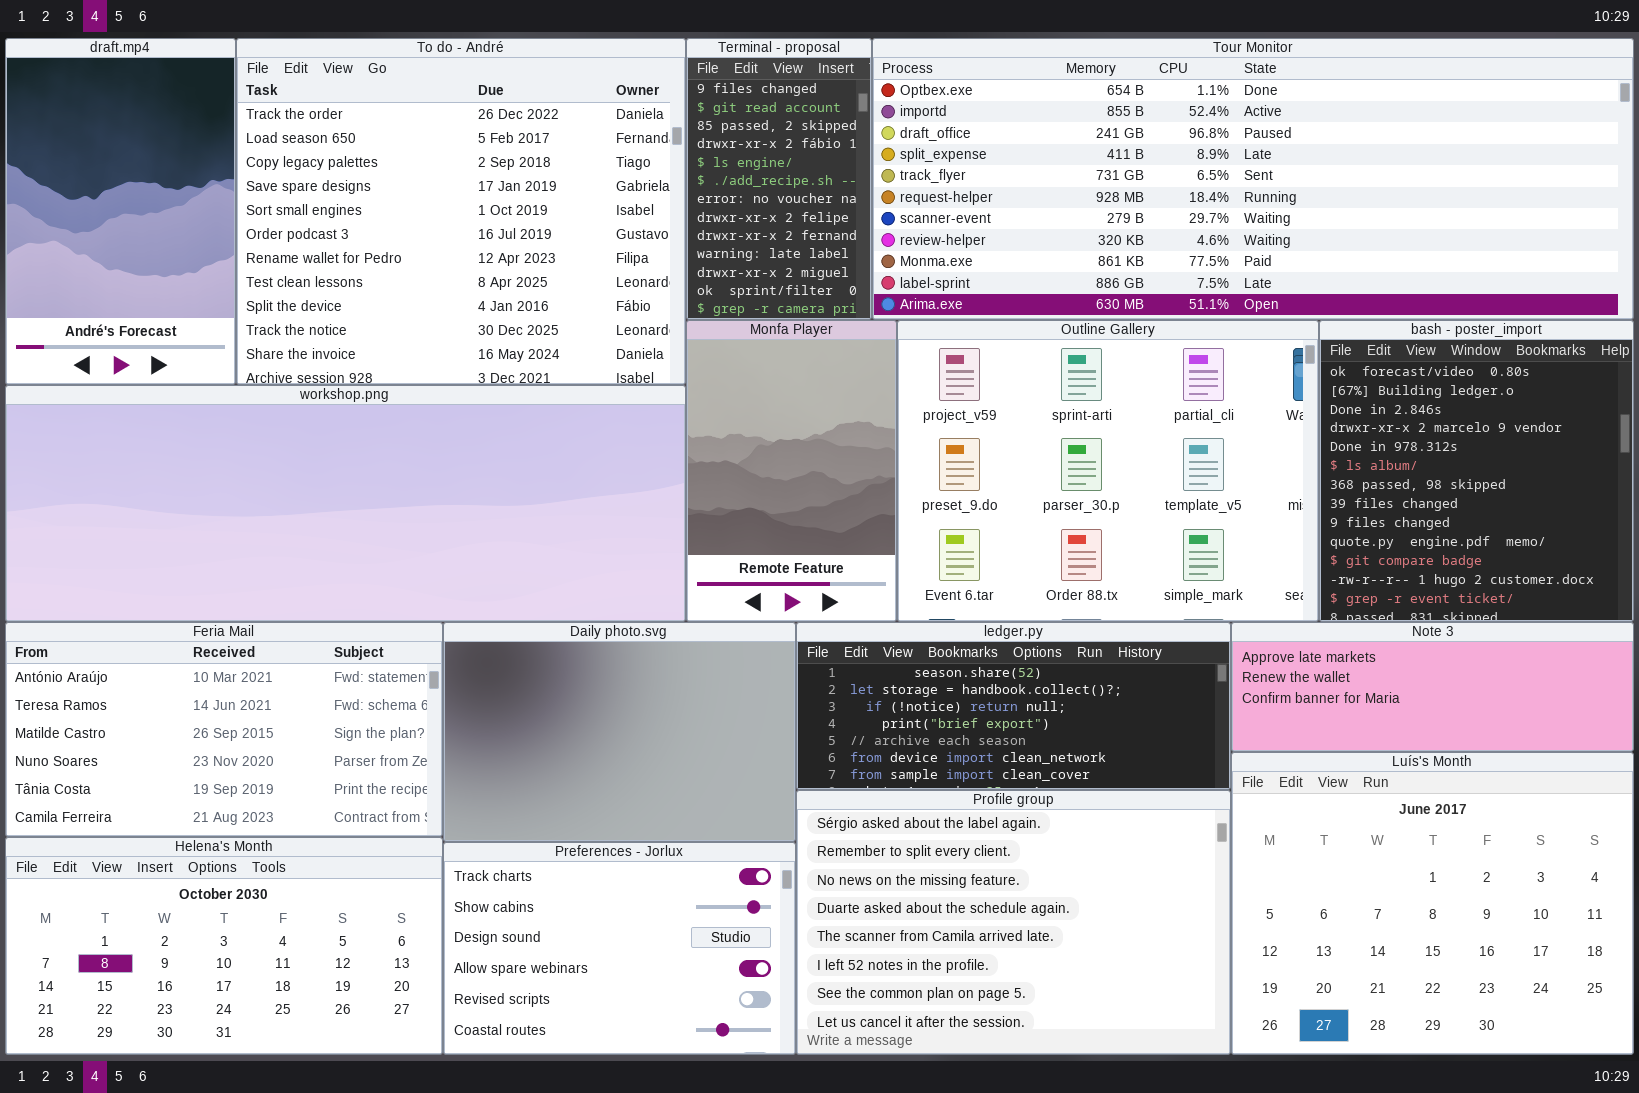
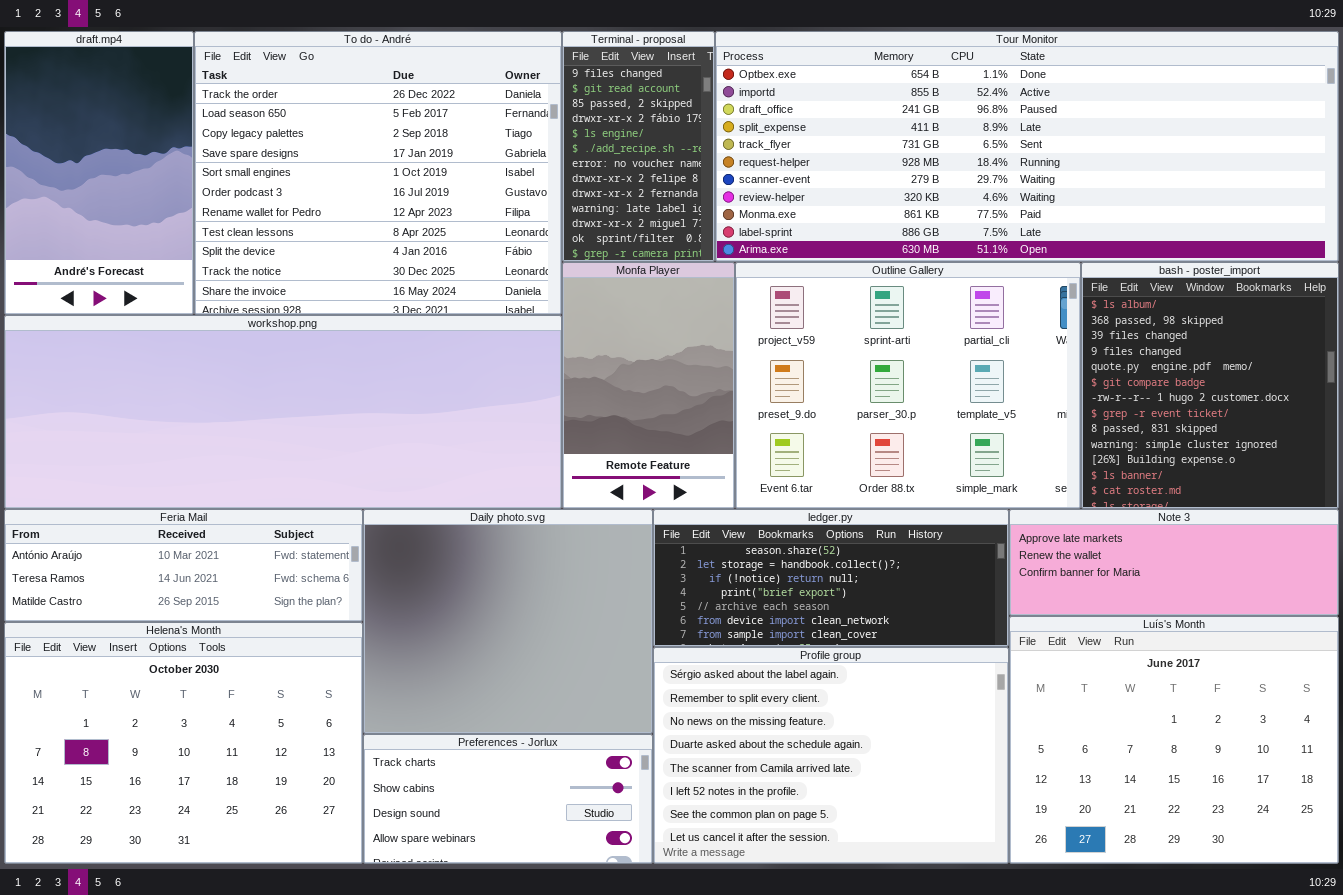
bash - poster_import: [1319,320,1634,622] -> [1081,262,1339,509], scrolled down 5 rows
Feria Mail: [5,622,443,837] -> [4,509,363,622], resized
Daily photo.svg: [443,622,796,842] -> [363,509,653,734], resized
Helena's Month: [5,837,443,1055] -> [4,622,363,864], resized
Preferences - Jorlux: [443,842,796,1055] -> [363,734,653,864], resized

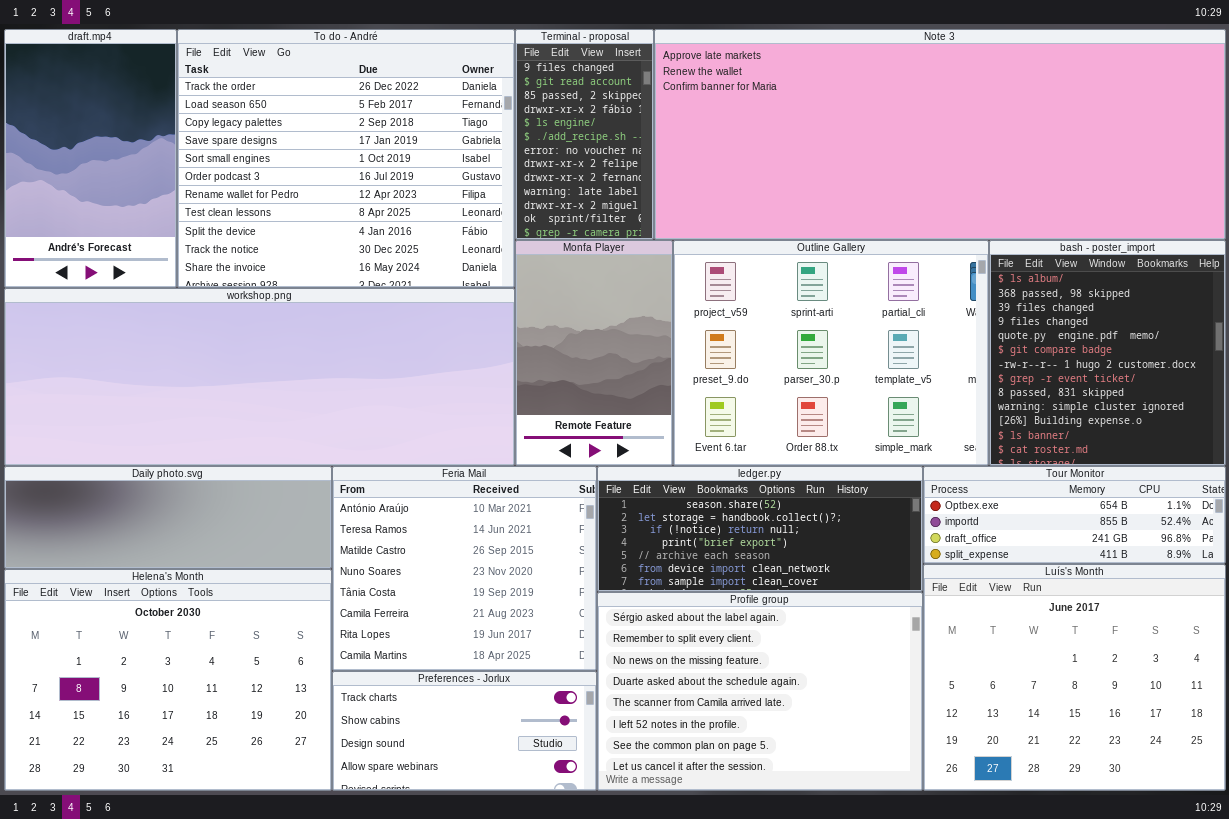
Tour Monitor: [715,31,1339,262] -> [923,466,1226,564], moved, resized
Feria Mail: [4,509,363,622] -> [332,466,597,671], moved, resized
Daily photo.svg: [363,509,653,734] -> [4,466,332,569], moved, resized
Note 3: [1009,509,1339,616] -> [654,29,1226,240], moved, resized

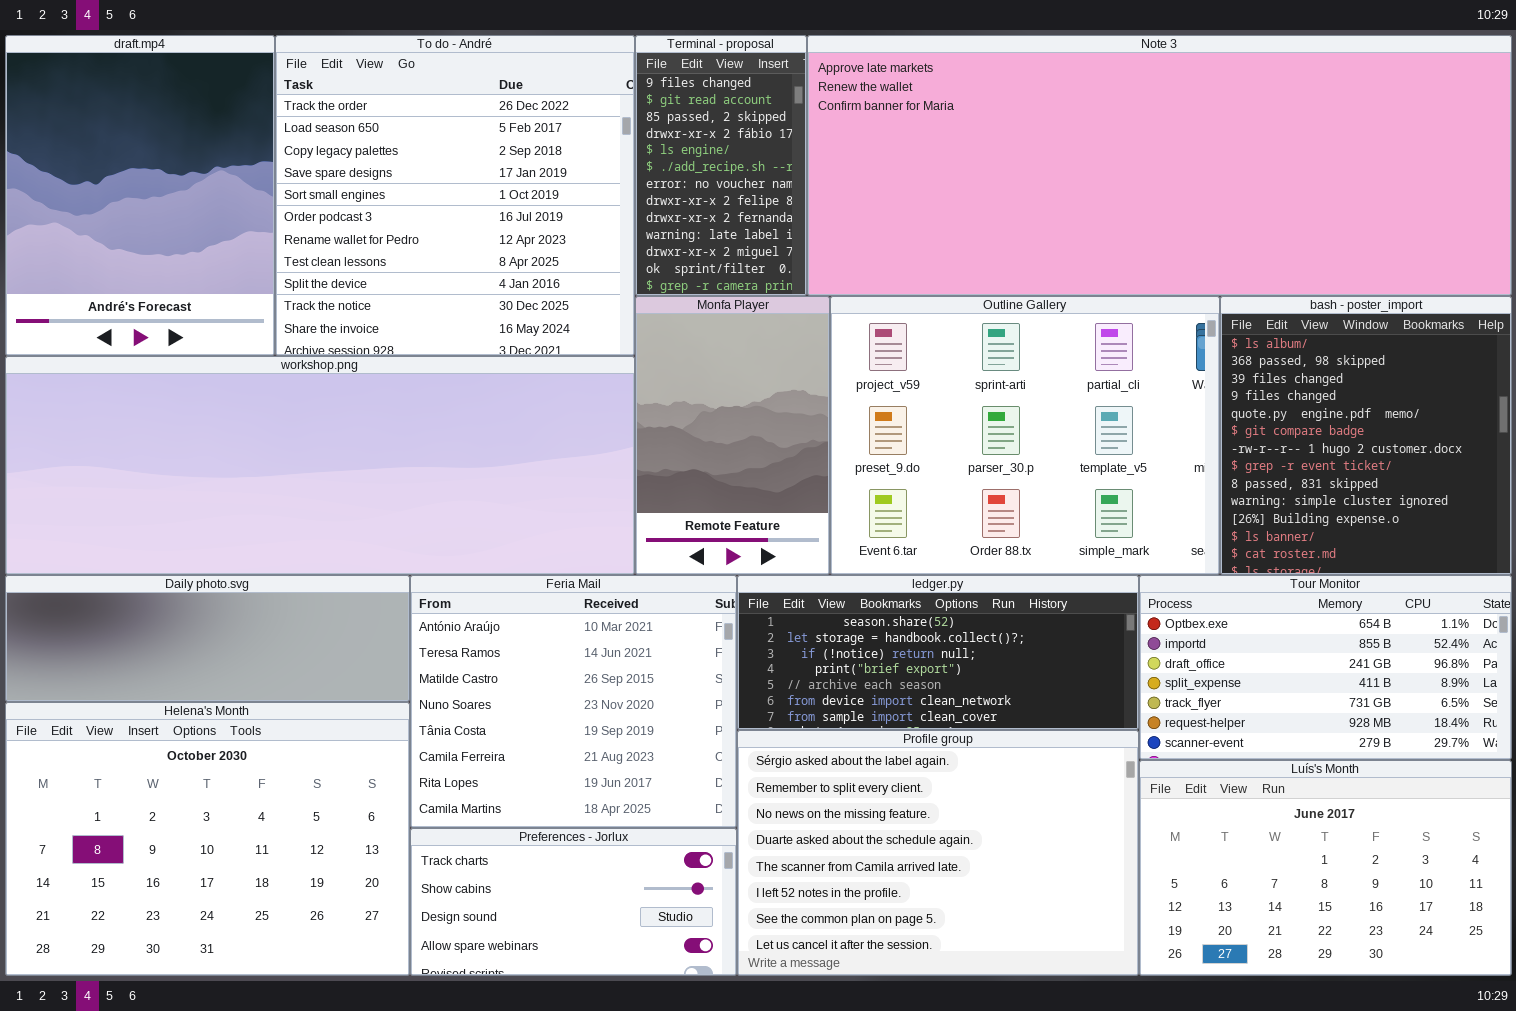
draft.mp4: [4,29,177,288] -> [5,35,275,356], resized
To do - André: [177,29,515,288] -> [275,35,635,356], resized
Tour Monitor: [923,466,1226,564] -> [1139,575,1512,760], resized
Luís's Month: [923,564,1226,791] -> [1139,760,1512,976], resized

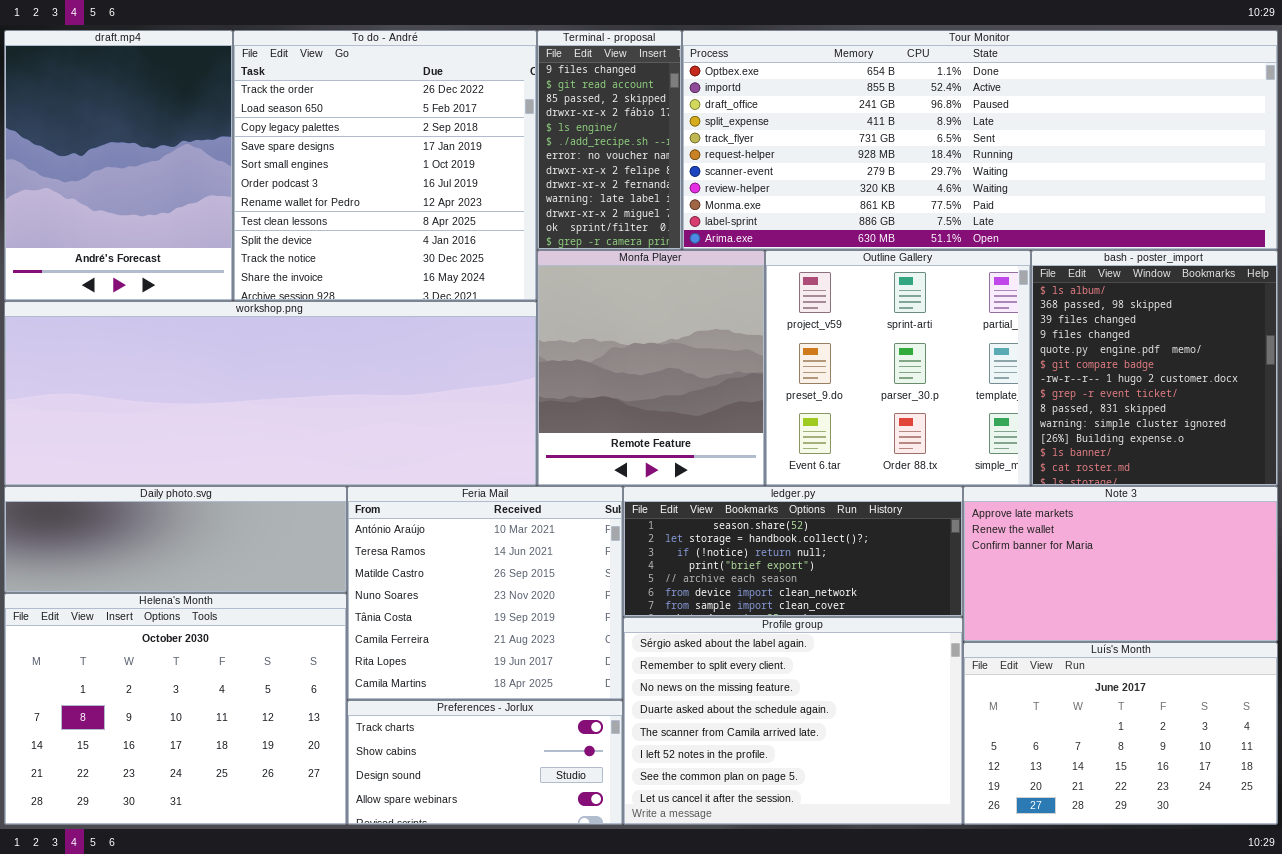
Note 3: [807,35,1512,296] -> [963,486,1278,642], moved, resized
Monfa Player: [635,296,830,575] -> [537,250,765,486], resized
Outline Gallery: [830,296,1220,575] -> [765,250,1031,486], resized
Tour Monitor: [1139,575,1512,760] -> [682,30,1278,250], moved, resized

